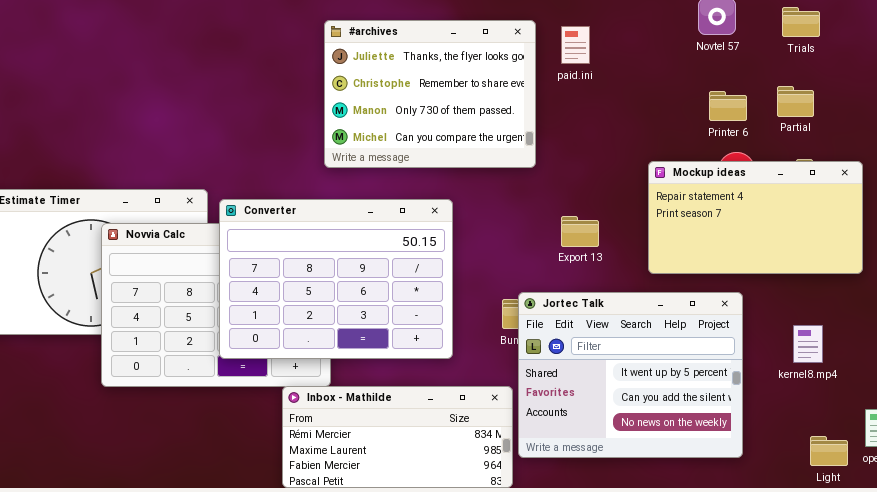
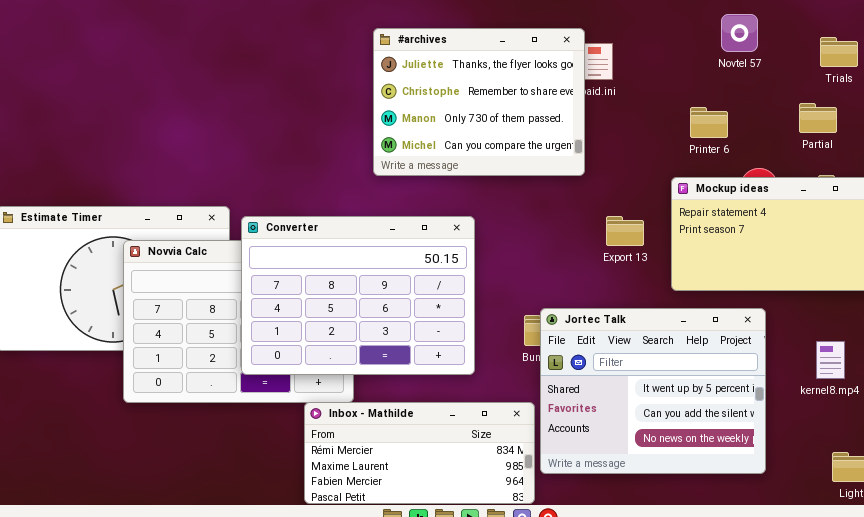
Trials: [782,7,820,37] -> [820,37,858,67], moved
#archives: [324,20,536,168] -> [373,28,585,176], moved
Printer 6: [709,91,747,121] -> [690,107,728,138], moved
Export 13: [561,216,599,247] -> [606,216,644,246], moved

